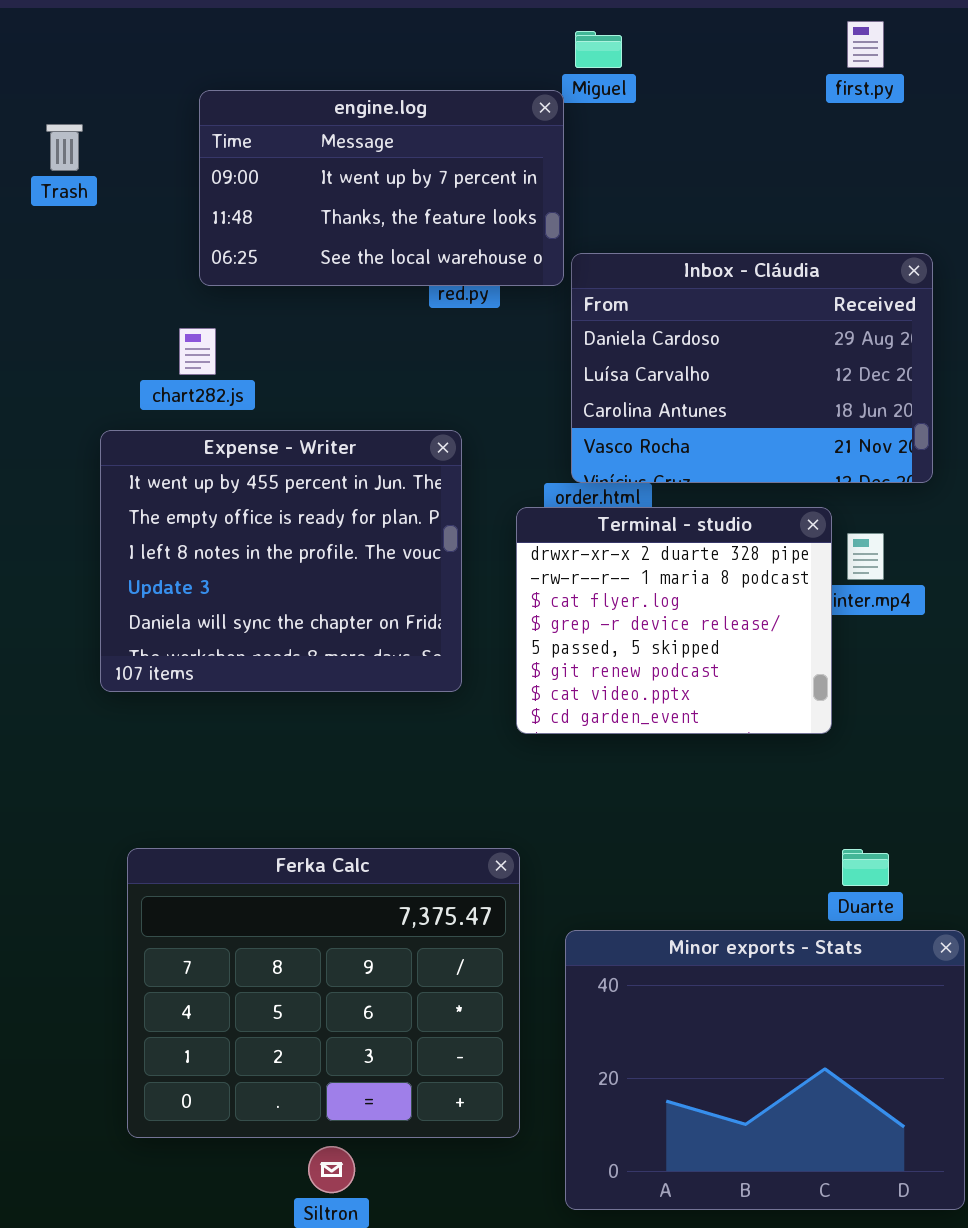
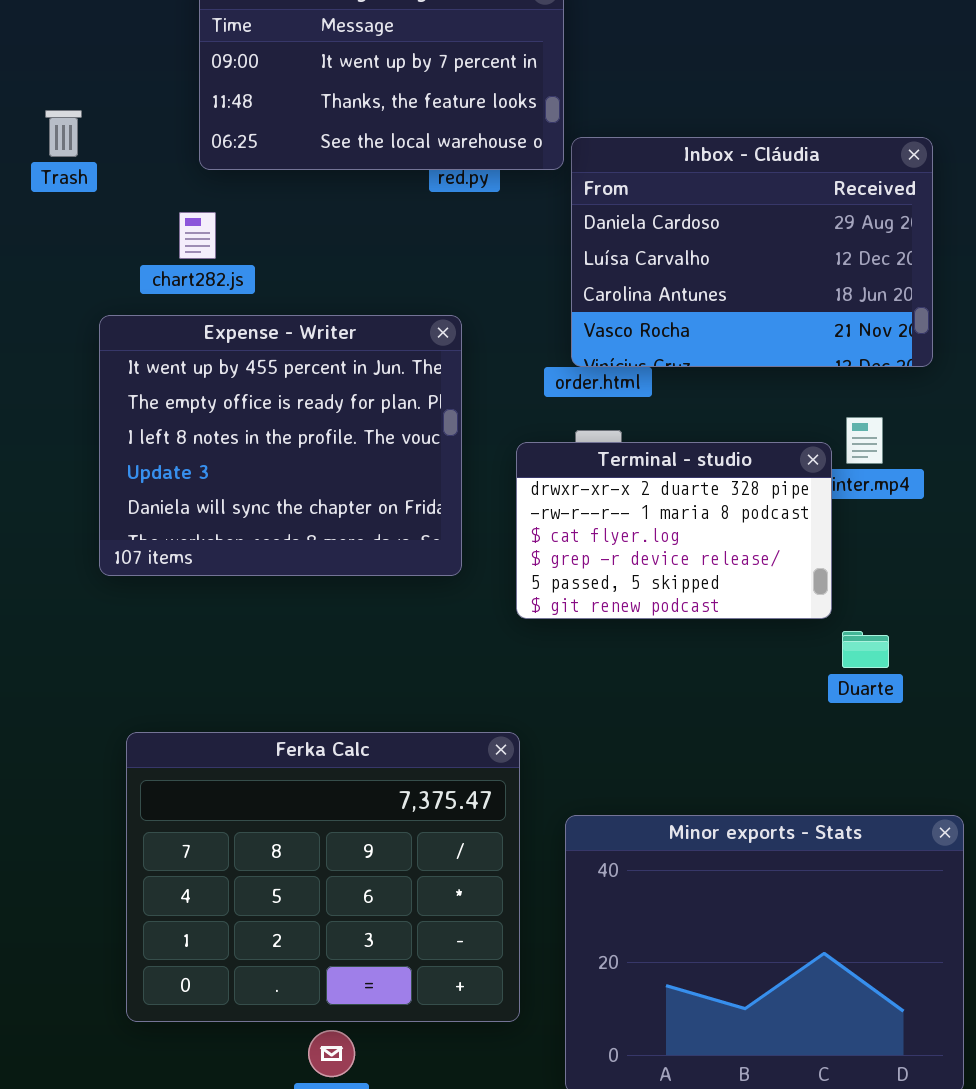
Trash: [46,124,83,171] -> [45,110,82,157], moved
Terminal - studio: [516,507,832,734] -> [516,442,832,619], resized
Duarte: [842,849,889,886] -> [842,631,889,668], moved

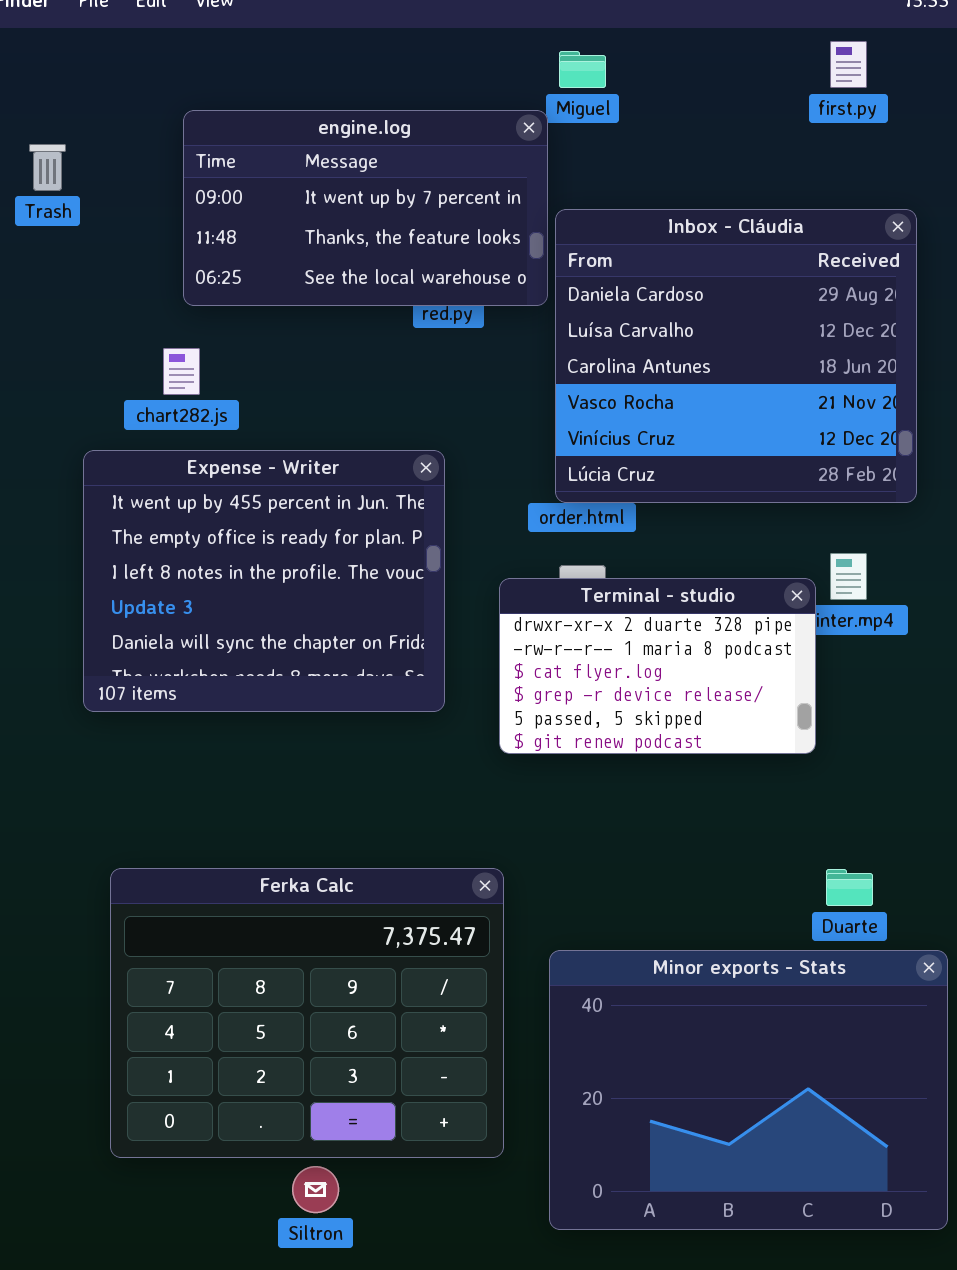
Trash: [45,110,82,157] -> [29,144,66,191], moved
Inbox - Cláudia: [571,137,933,367] -> [555,209,917,503], resized
Duarte: [842,631,889,668] -> [826,869,873,906], moved

